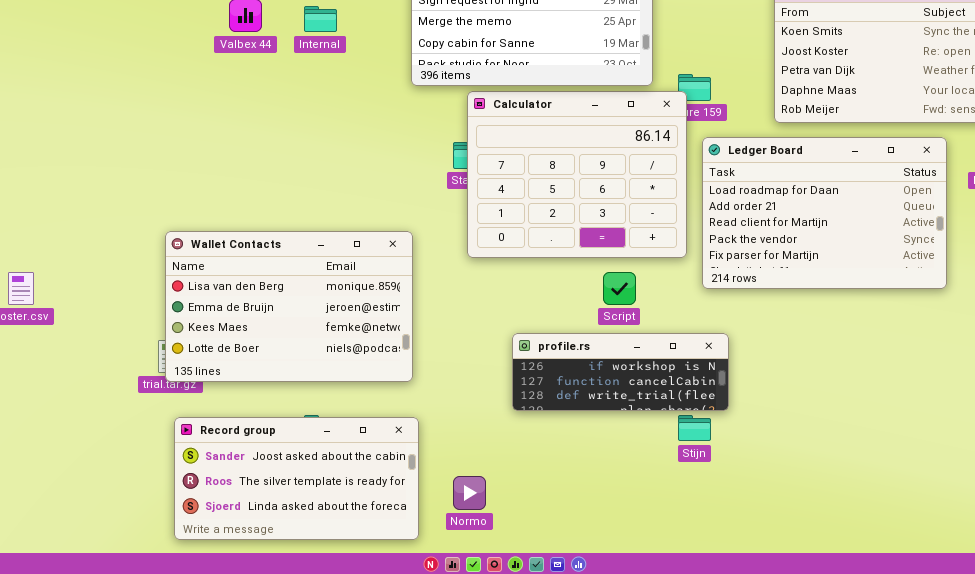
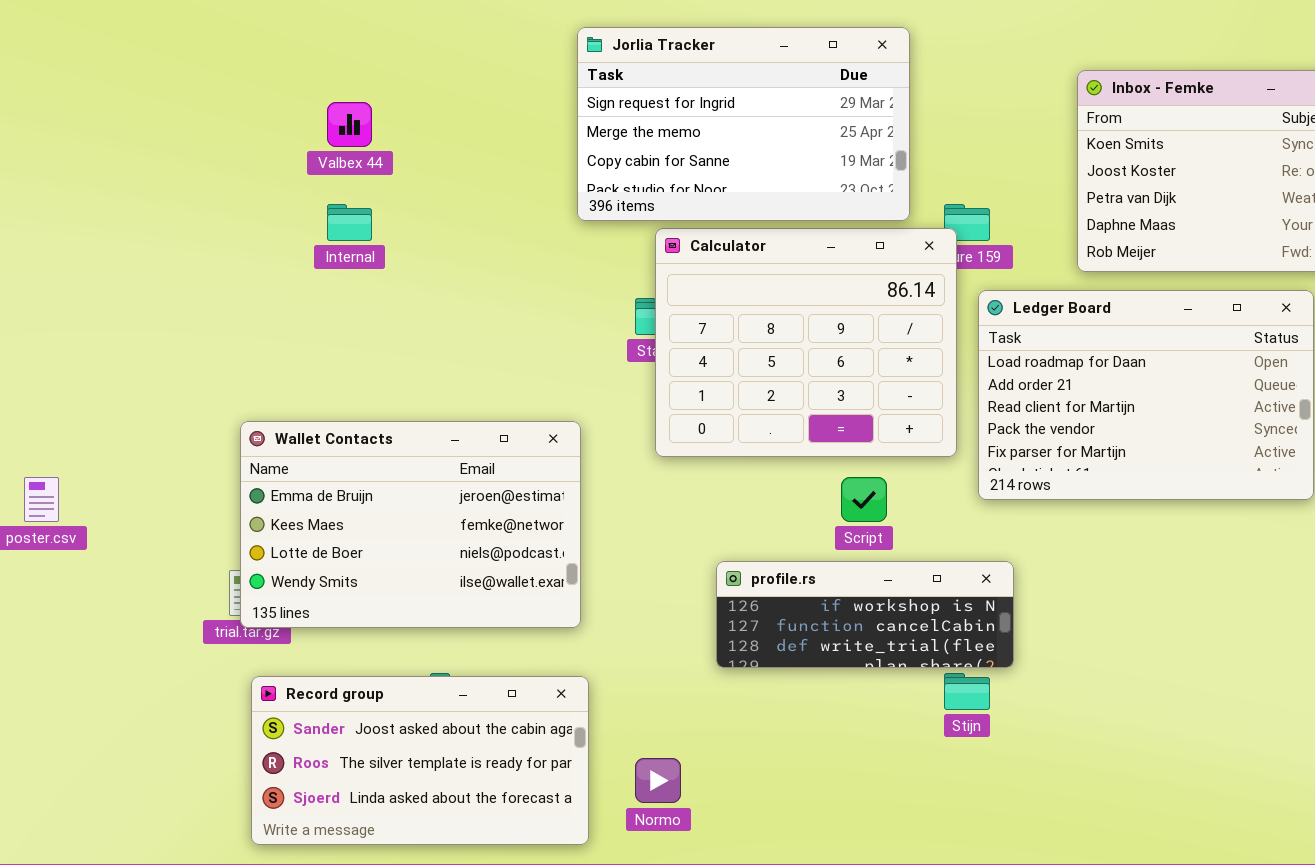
Internal: [304,6,337,32] -> [327,204,372,241], moved
Wallet Contacts: [165,231,413,382] -> [240,421,581,628], scrolled down 1 row

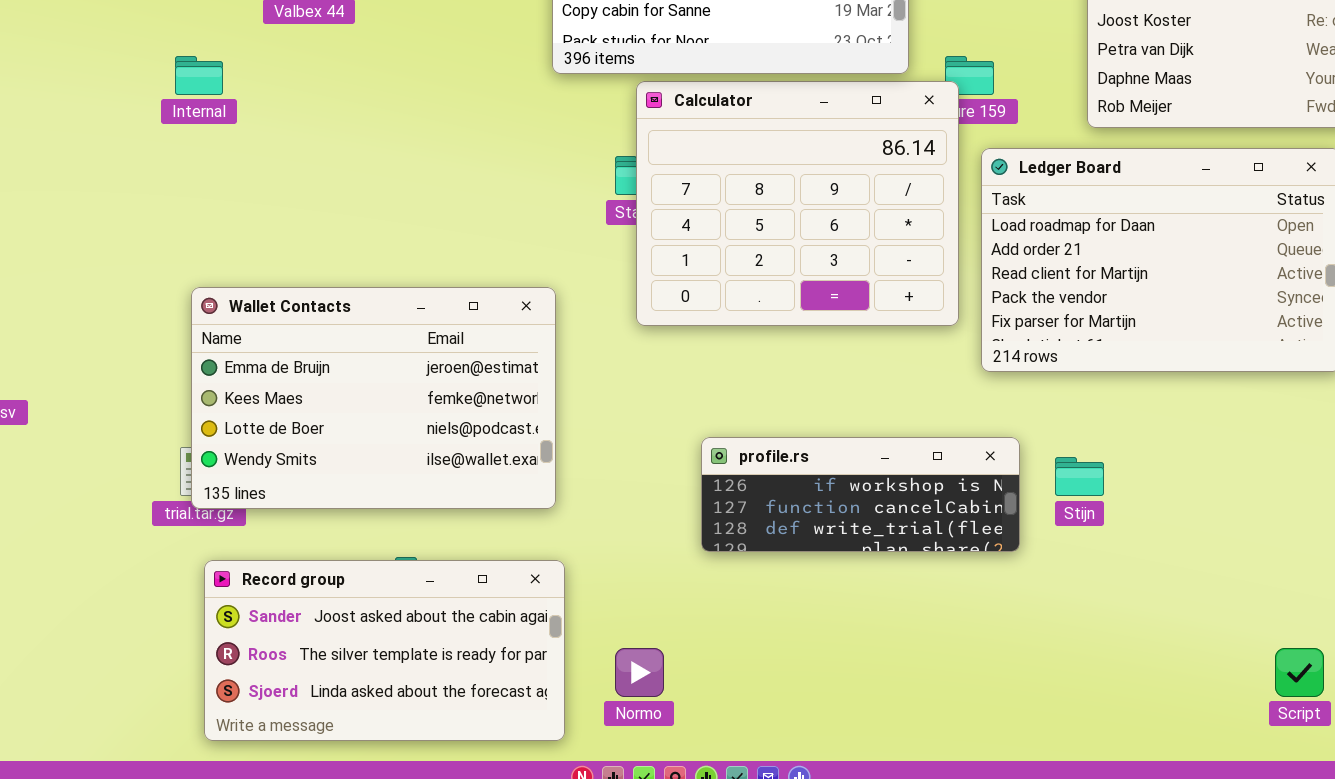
Internal: [327,204,372,241] -> [175,56,223,95], moved
Script: [841,477,887,522] -> [1275,648,1324,697], moved
Stijn: [944,673,990,710] -> [1055,457,1104,496], moved

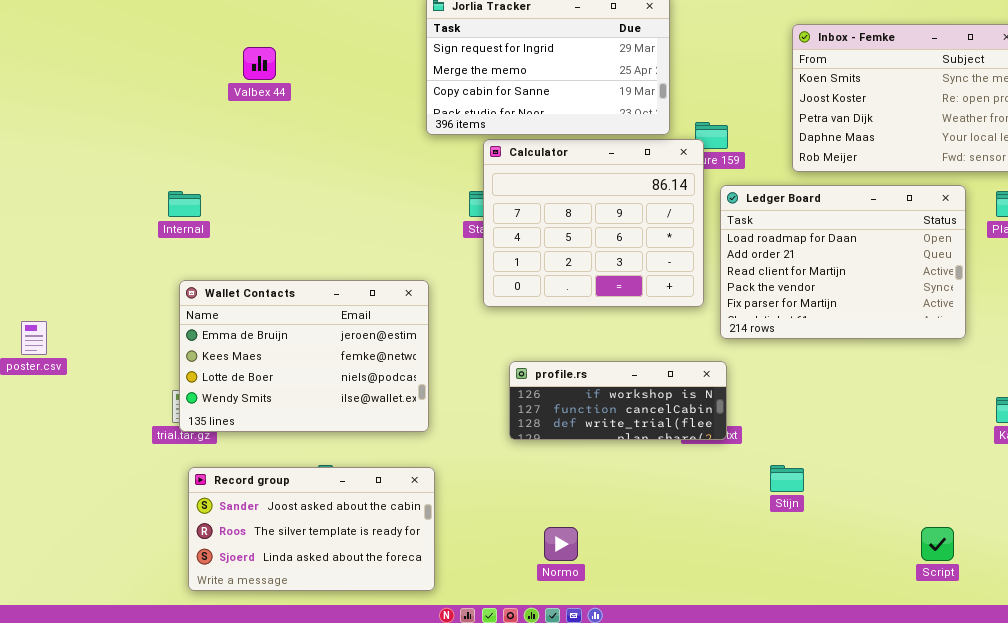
Internal: [175,56,223,95] -> [168,191,201,217], moved
profile.rs: [701,437,1020,552] -> [509,361,727,440], moved
Stijn: [1055,457,1104,496] -> [770,465,804,492], moved
Normo: [615,648,664,697] -> [544,527,578,561], moved

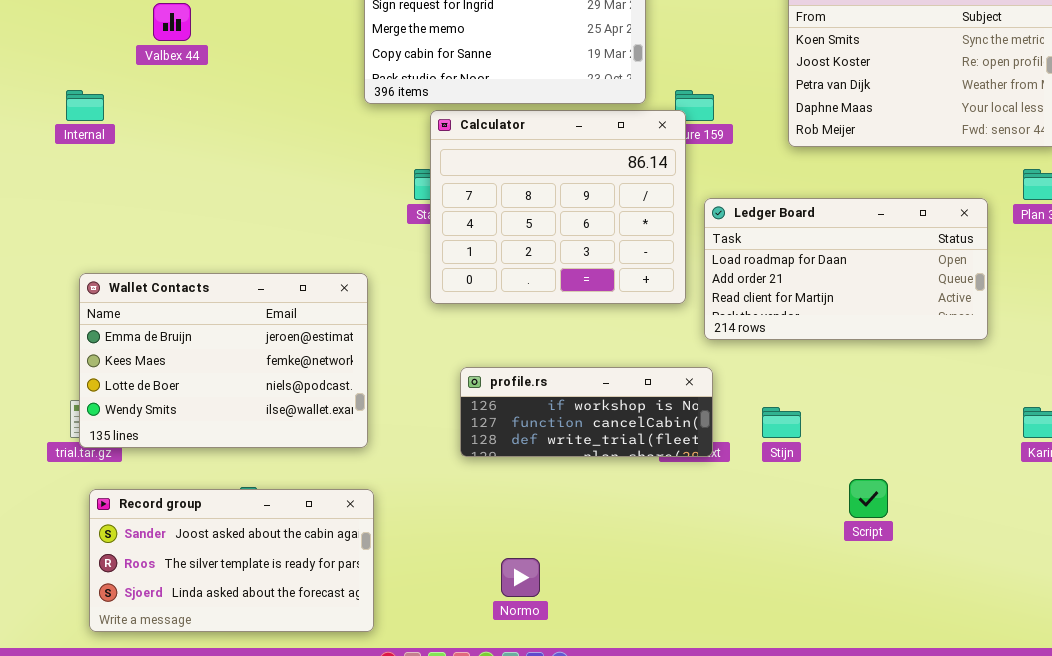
Ledger Board: [720,185,966,339] -> [704,198,988,340], resized
Internal: [168,191,201,217] -> [66,90,104,121], moved
Stijn: [770,465,804,492] -> [762,407,801,438], moved
Script: [921,527,954,561] -> [849,479,888,518], moved

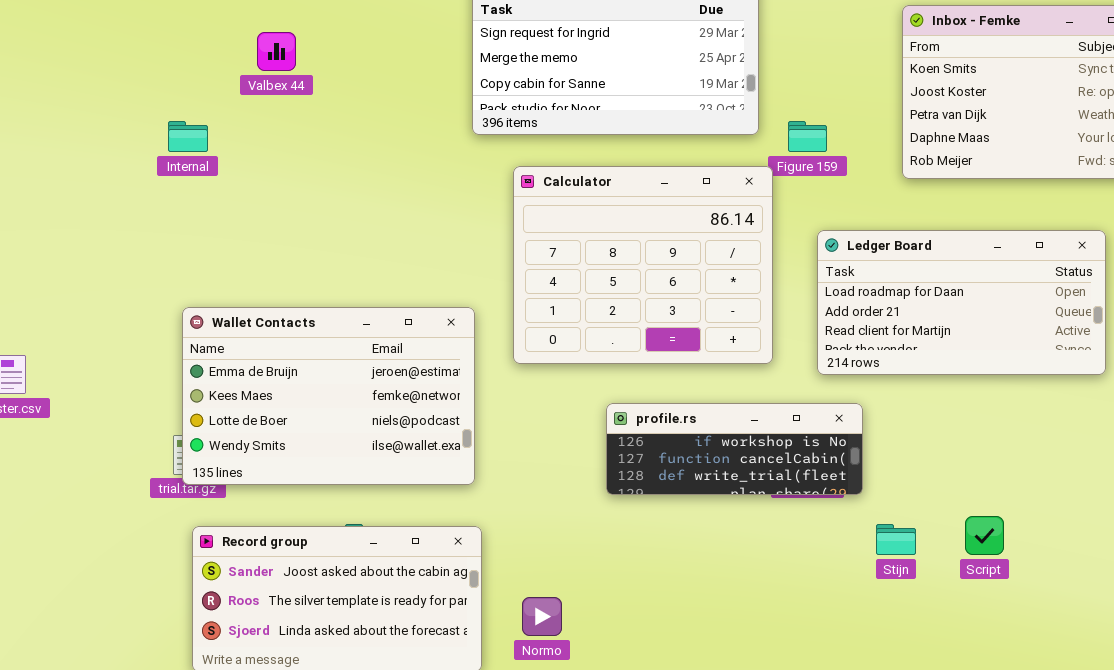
Calculator: [430,110,686,304] -> [513,166,773,364], moved
profile.rs: [460,367,713,457] -> [606,403,863,495], moved
Stijn: [762,407,801,438] -> [876,524,916,555], moved
Normo: [501,558,540,597] -> [522,597,562,636], moved

